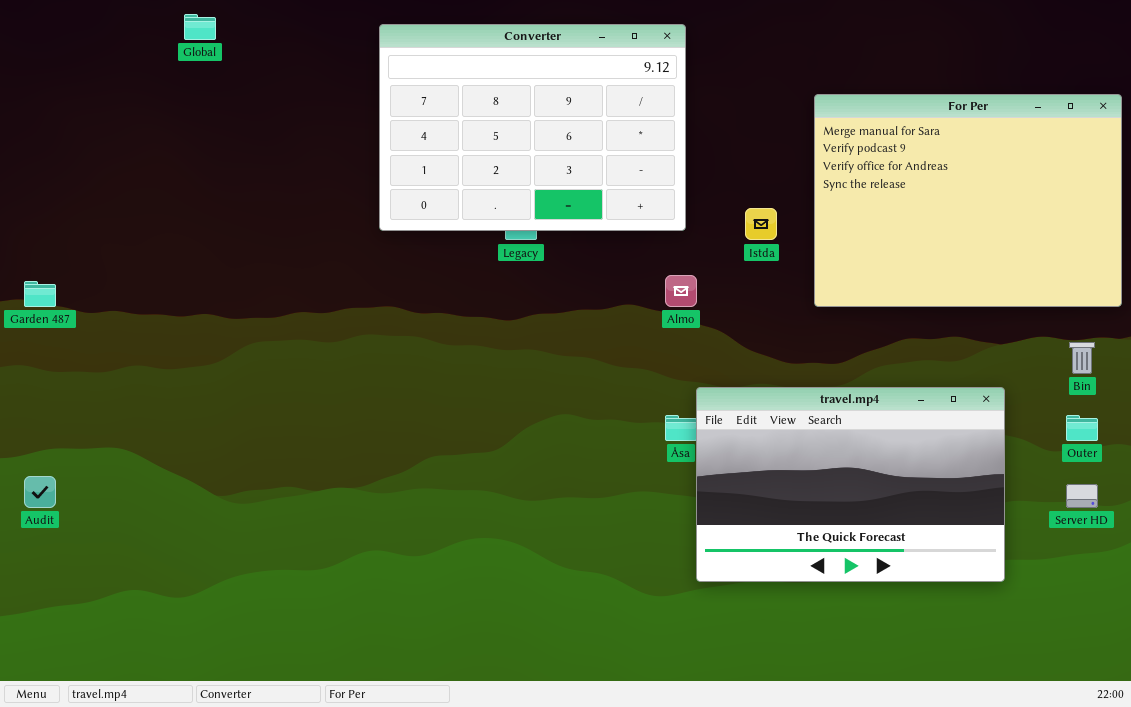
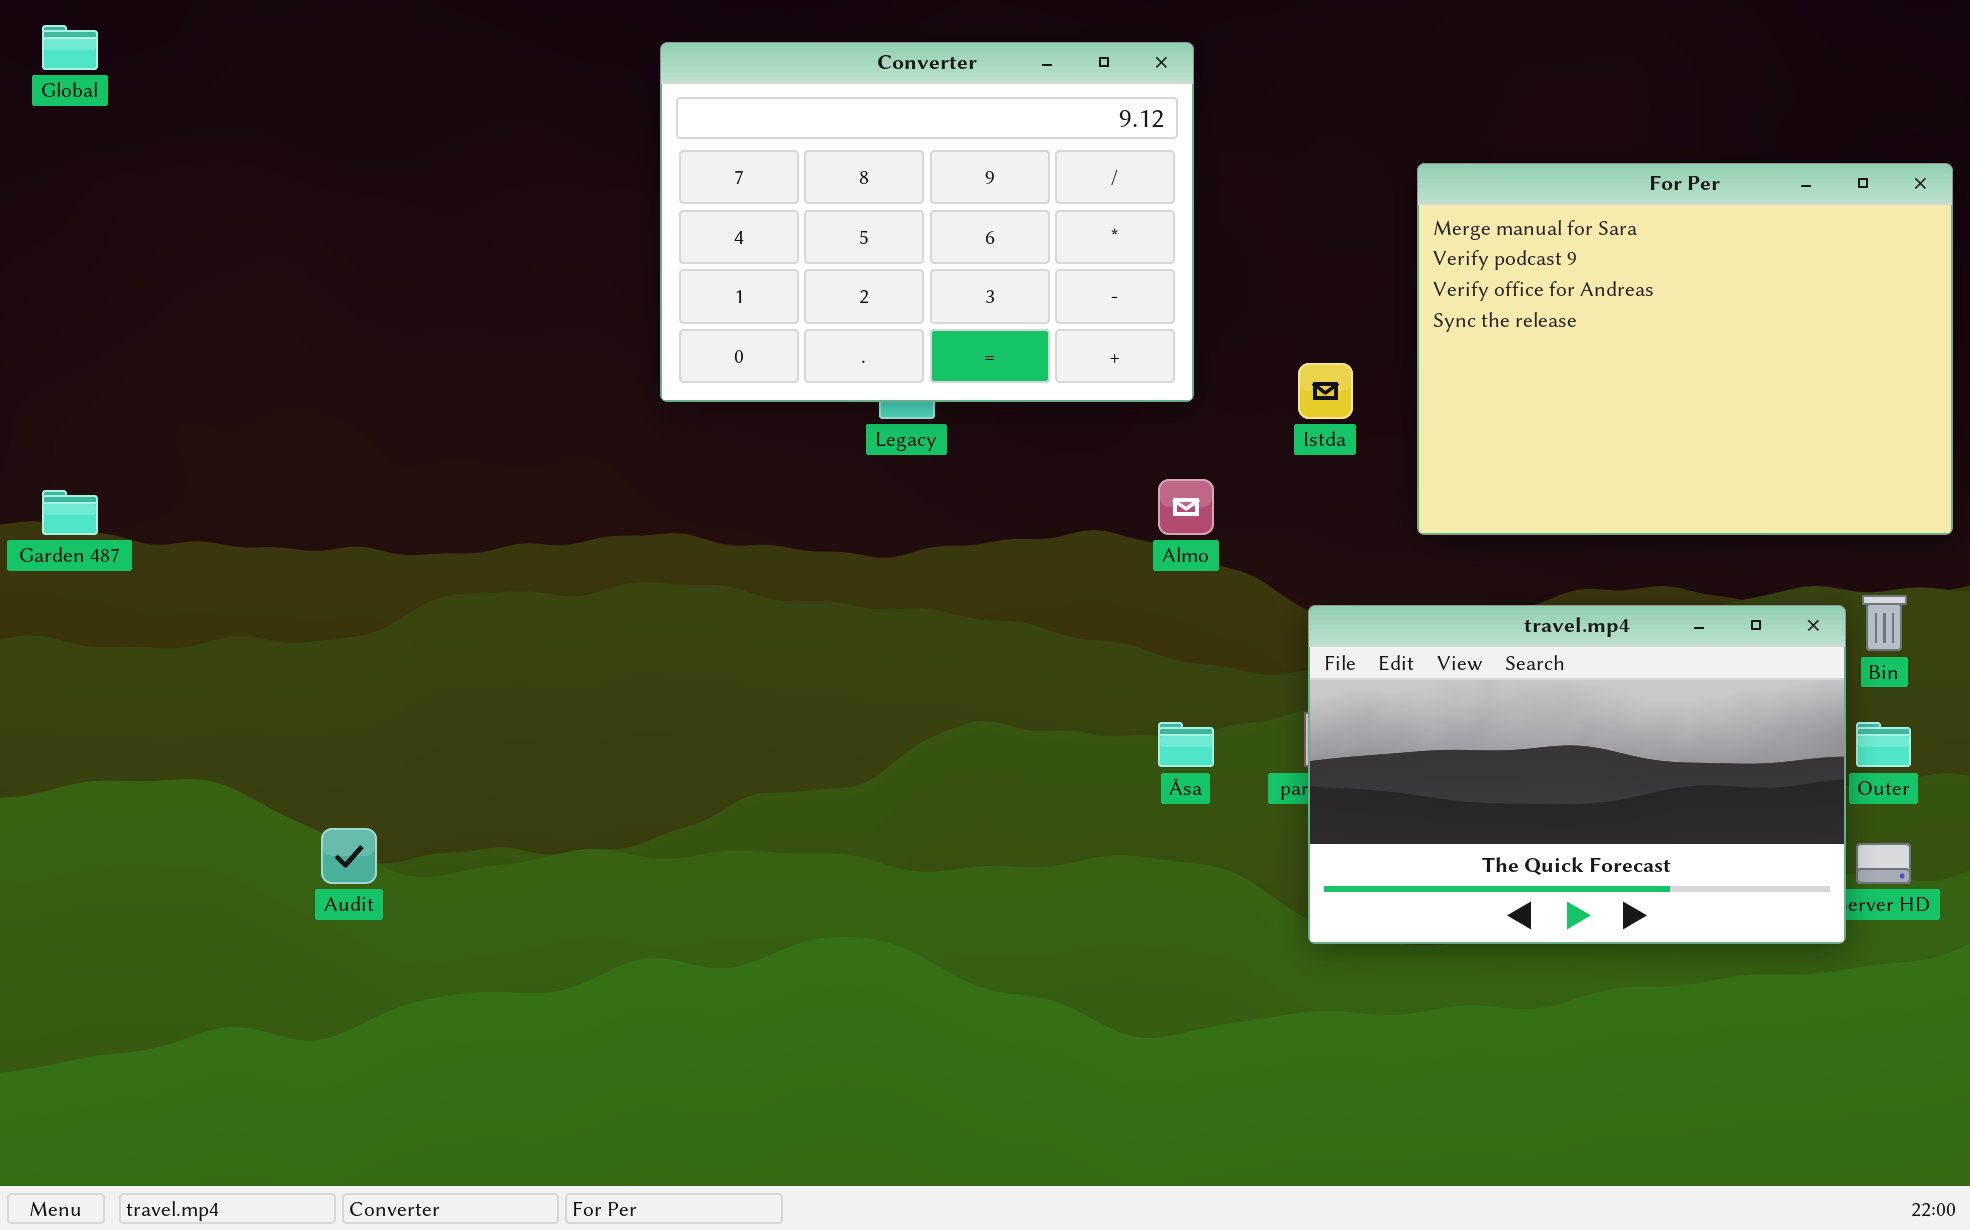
Global: [184,14,216,40] -> [42,25,98,70], moved
travel.mp4: [696,387,1005,582] -> [1308,605,1846,944], moved
Audit: [24,476,56,508] -> [321,828,377,884], moved

